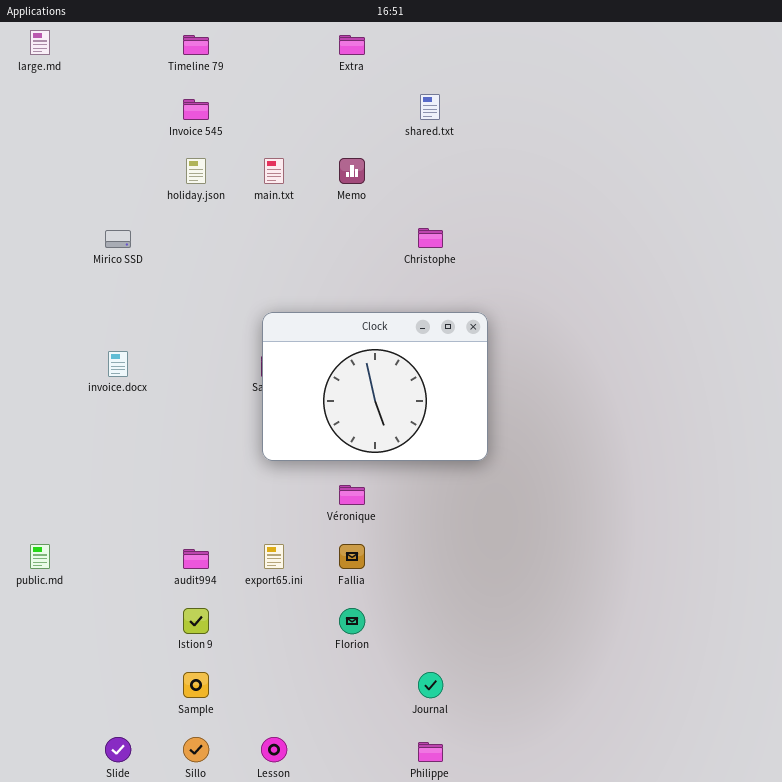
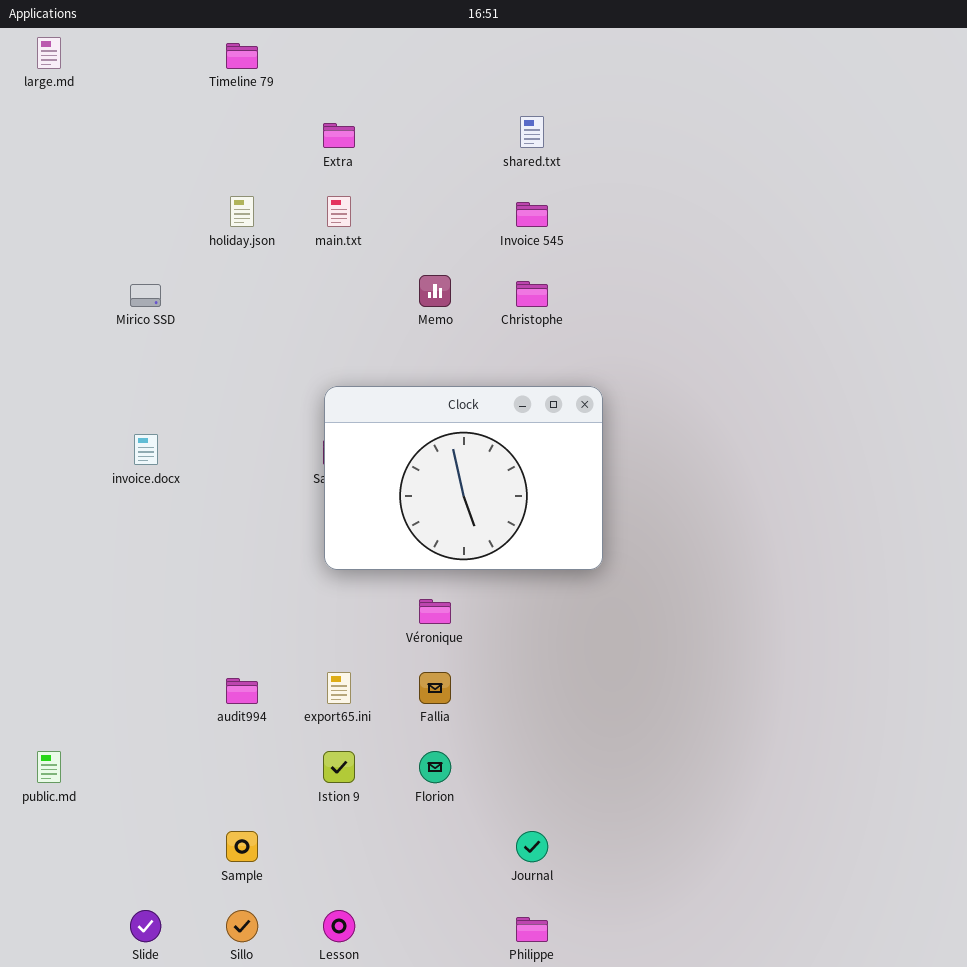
Extra: [339,35,365,55] -> [323,123,355,148], moved
Invoice 545: [183,99,209,120] -> [516,202,548,227], moved
Memo: [339,158,365,184] -> [419,275,451,307], moved
public.md: [30,544,50,569] -> [37,751,61,783], moved
Istion 9: [183,608,209,634] -> [323,751,355,783], moved

